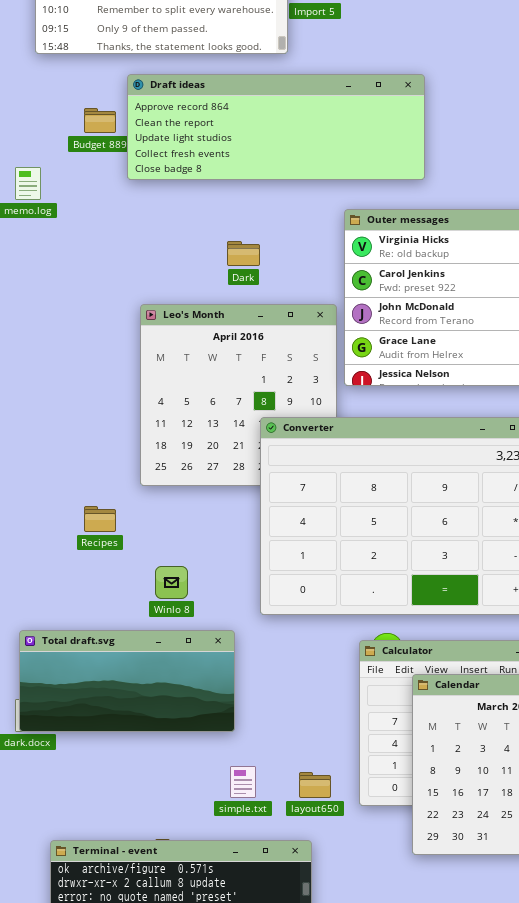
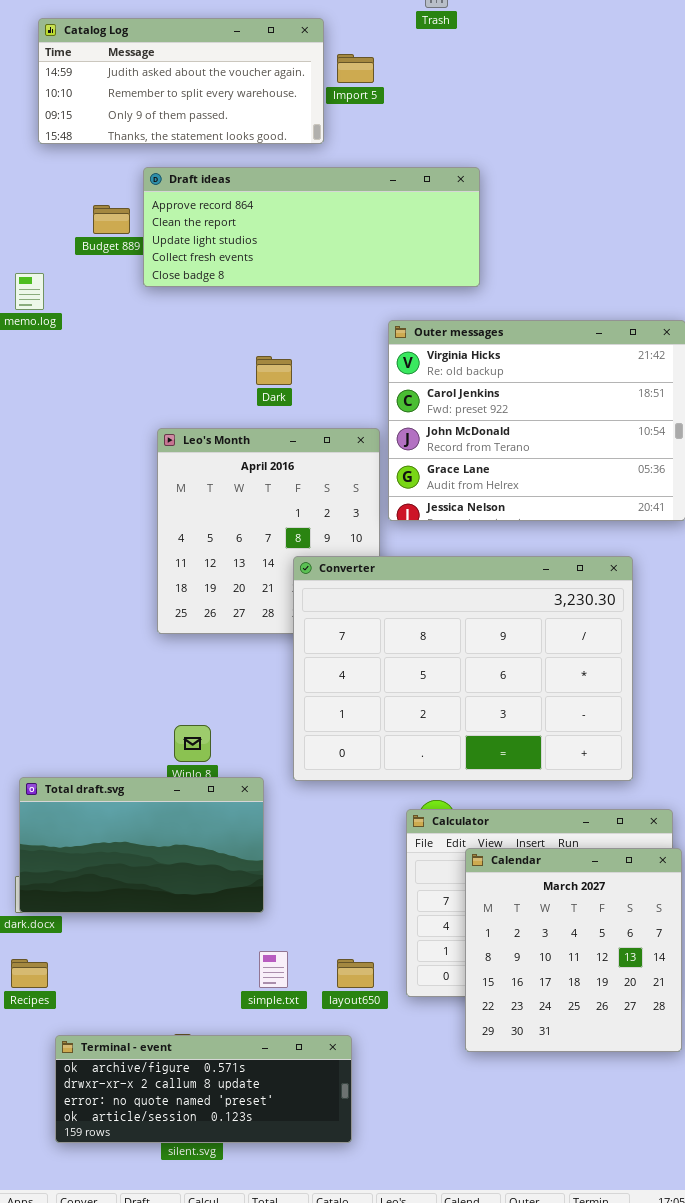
Recipes: [84,506,116,532] -> [11,959,48,988], moved
Total draft.svg: [19,630,235,732] -> [19,777,264,913], resized

